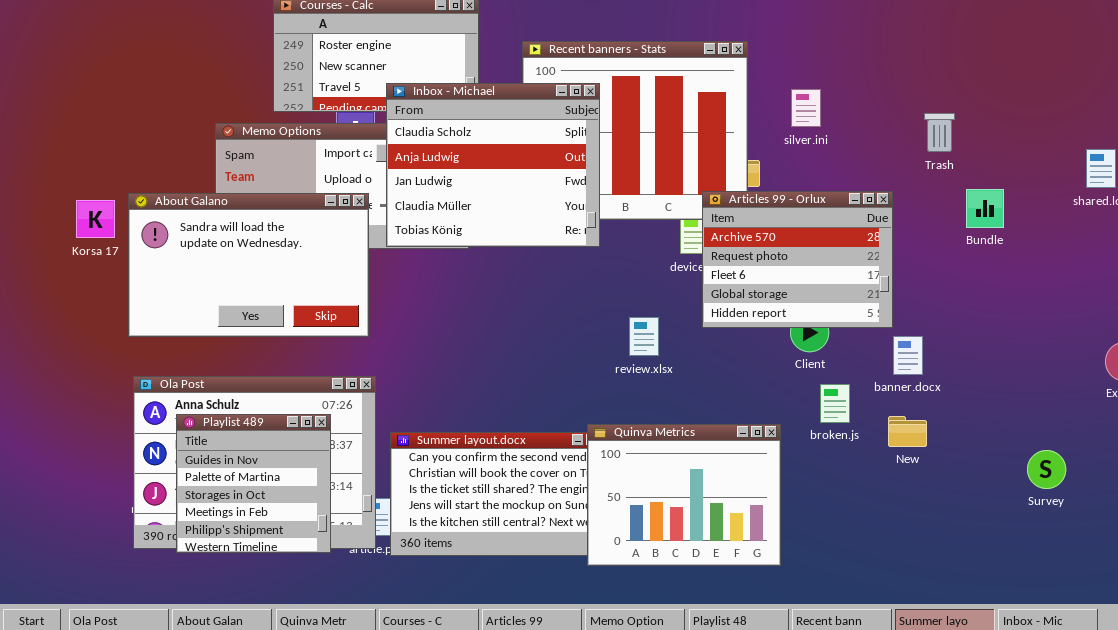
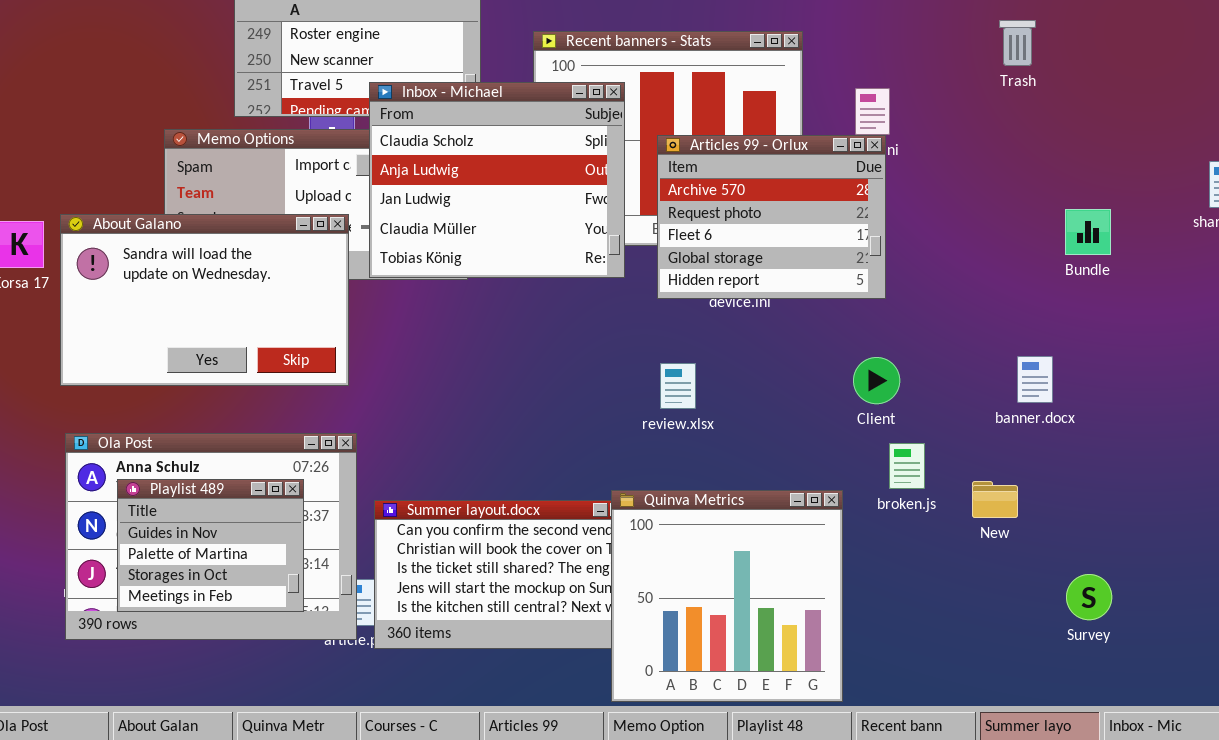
Trash: [924,113,955,152] -> [999,20,1036,66], moved
Articles 99 - Orlux: [702,191,893,328] -> [657,135,886,299], moved
banner.docx: [893,336,923,375] -> [1017,356,1053,403], moved
Playlist 489: [176,414,331,553] -> [117,479,304,612], resized
Quinva Metrics: [587,424,781,566] -> [611,490,843,702], resized
Survey: [1027,450,1066,489] -> [1066,574,1112,620], moved

